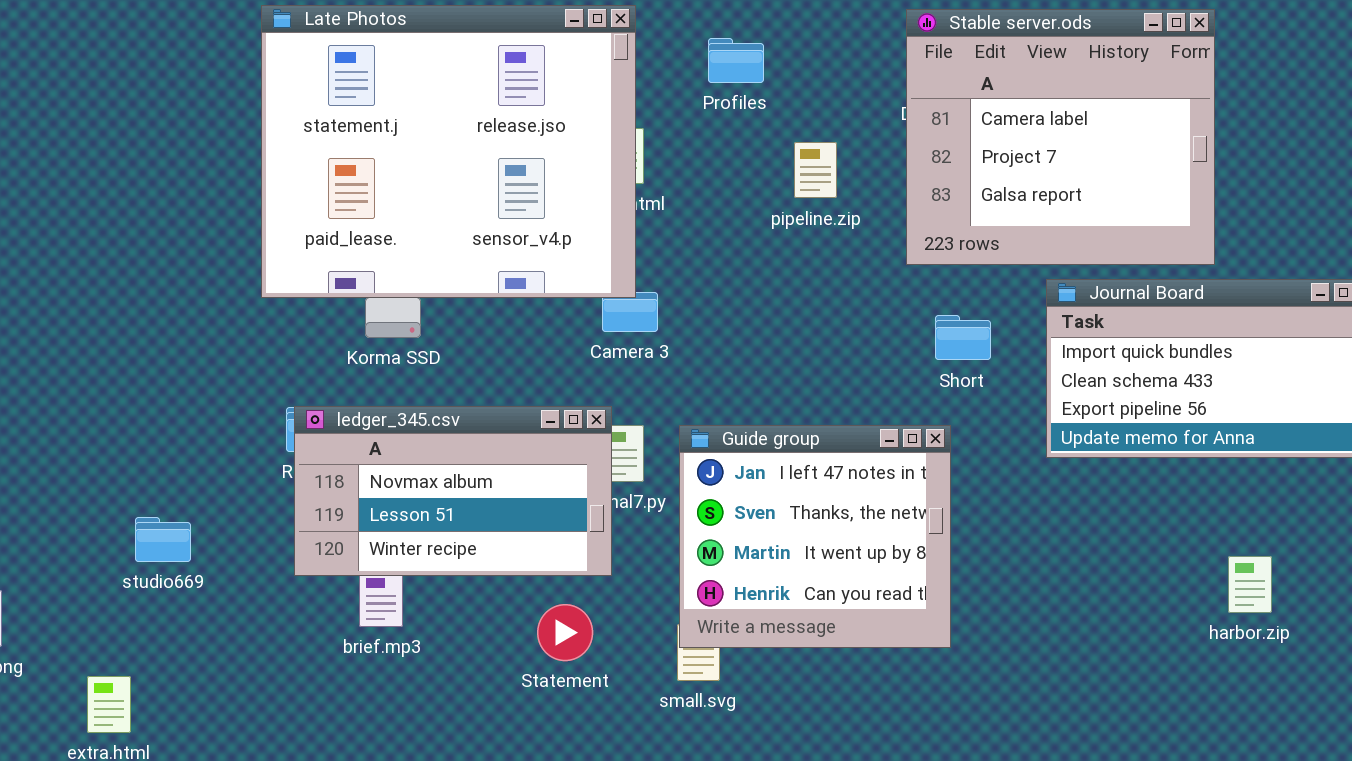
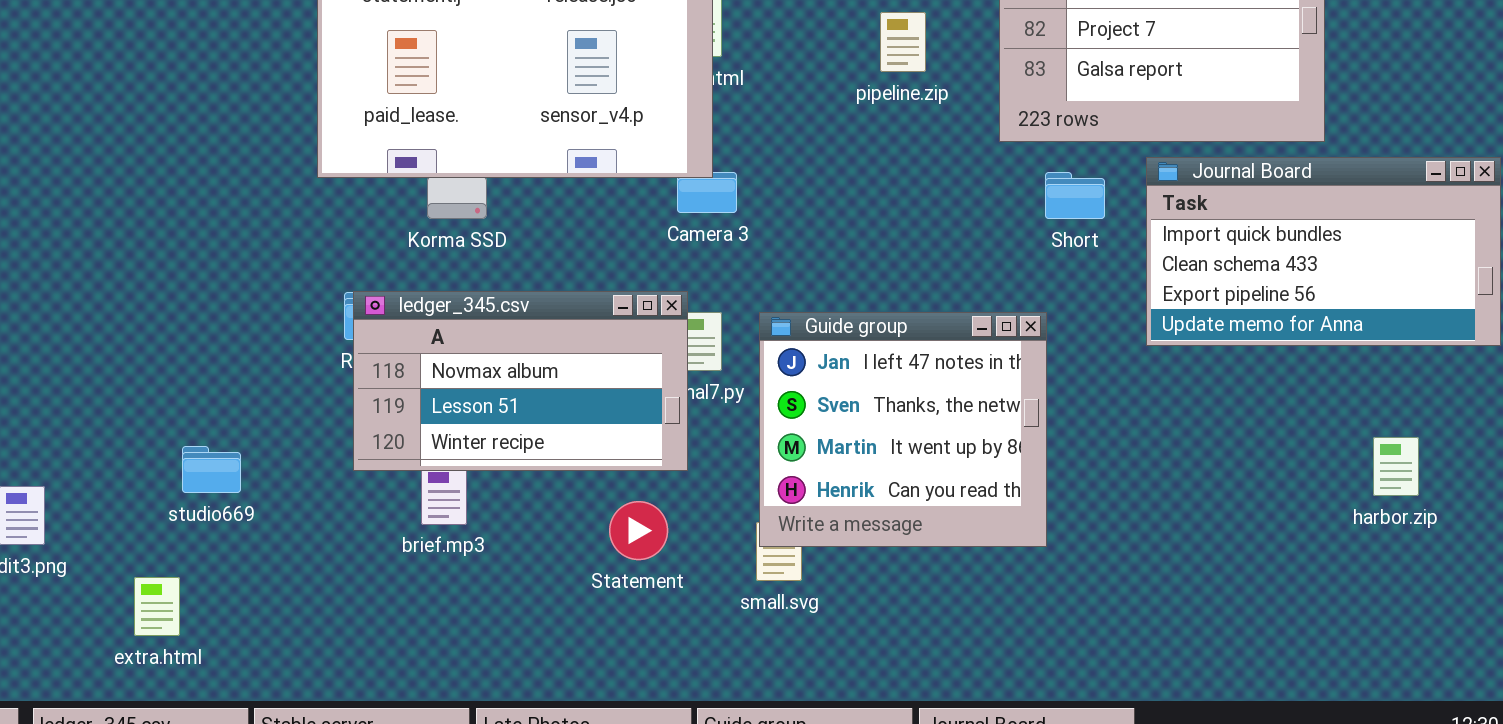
Short: [935,315,991,360] -> [1045,172,1105,219], moved
studio669: [135,517,191,562] -> [182,446,241,493], moved
harbor.zip: [1228,556,1272,613] -> [1373,437,1419,496], moved

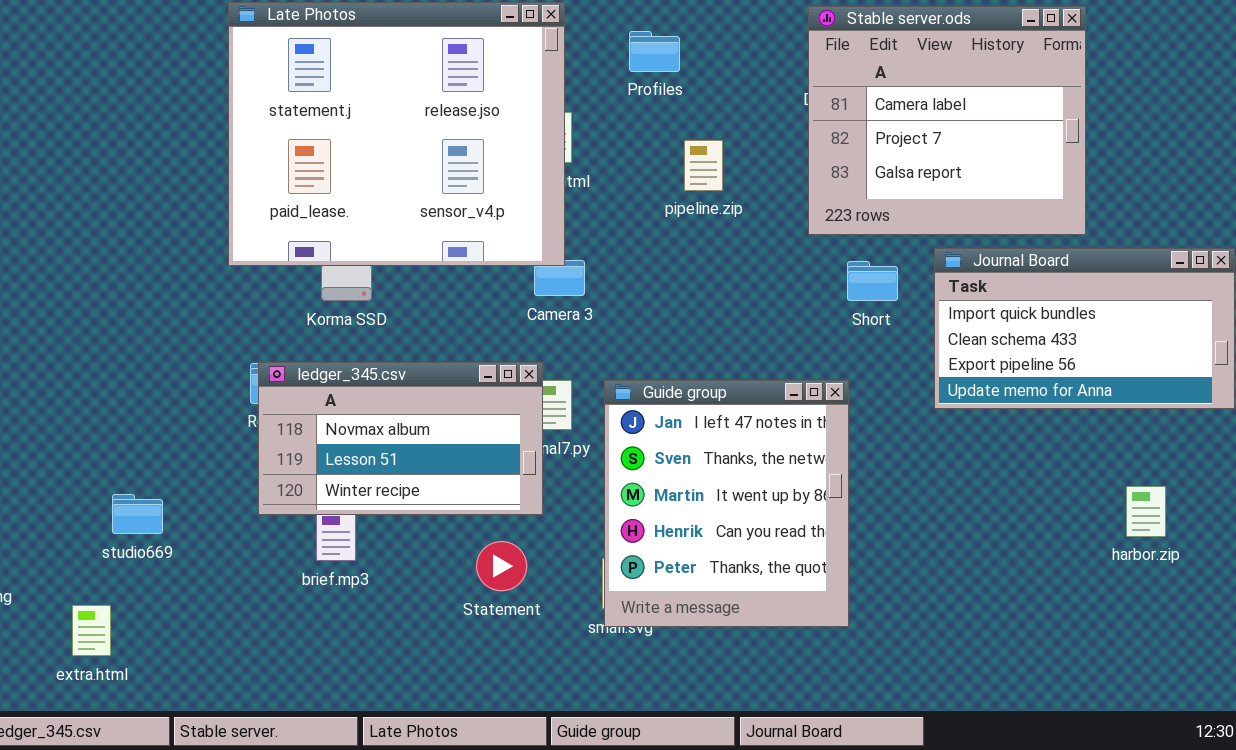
pipeline.zip: [880,12,926,72] -> [684,140,723,191], moved
Guide group: [759,312,1047,547] -> [604,380,849,627], resized

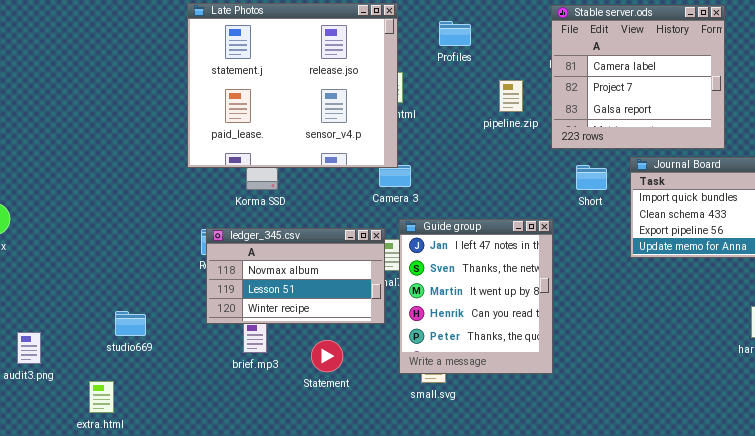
pipeline.zip: [684,140,723,191] -> [499,80,523,112], moved
Guide group: [604,380,849,627] -> [399,219,553,374], moved
Statement: [476,541,527,591] -> [311,340,343,372], moved

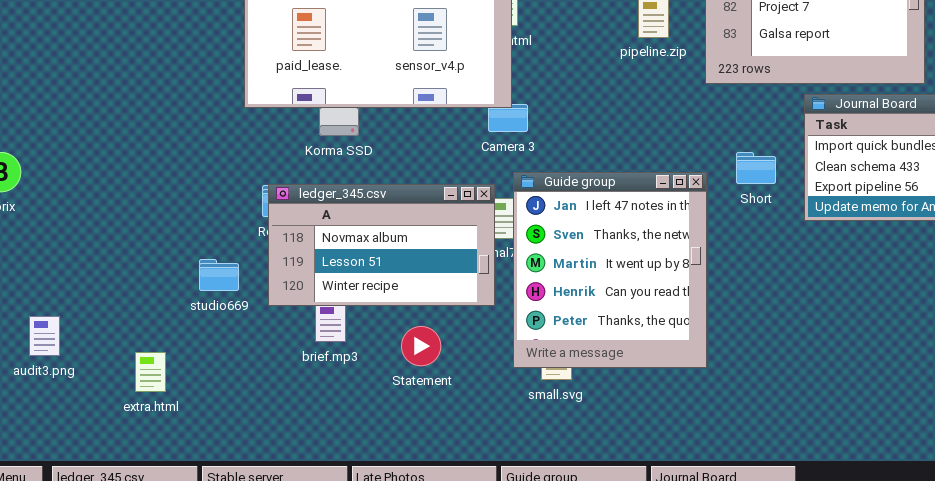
Short: [576,165,607,190] -> [736,152,776,184], moved
studio669: [115,311,146,336] -> [199,259,239,291], moved
extra.html: [89,381,114,413] -> [135,352,166,392], moved

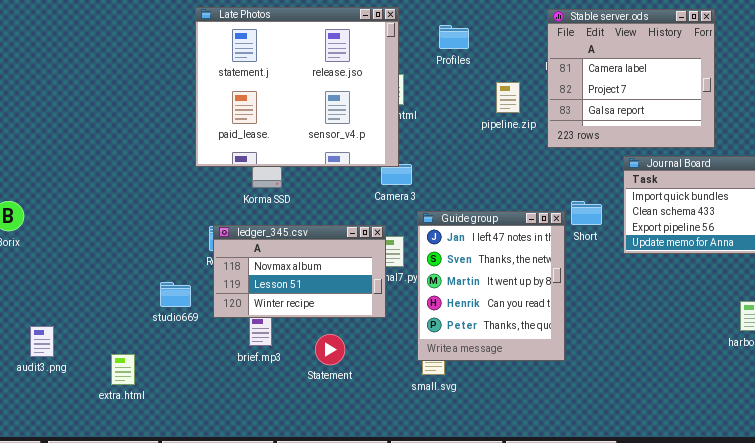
Guide group: [513,172,707,368] -> [417,211,565,361], moved

